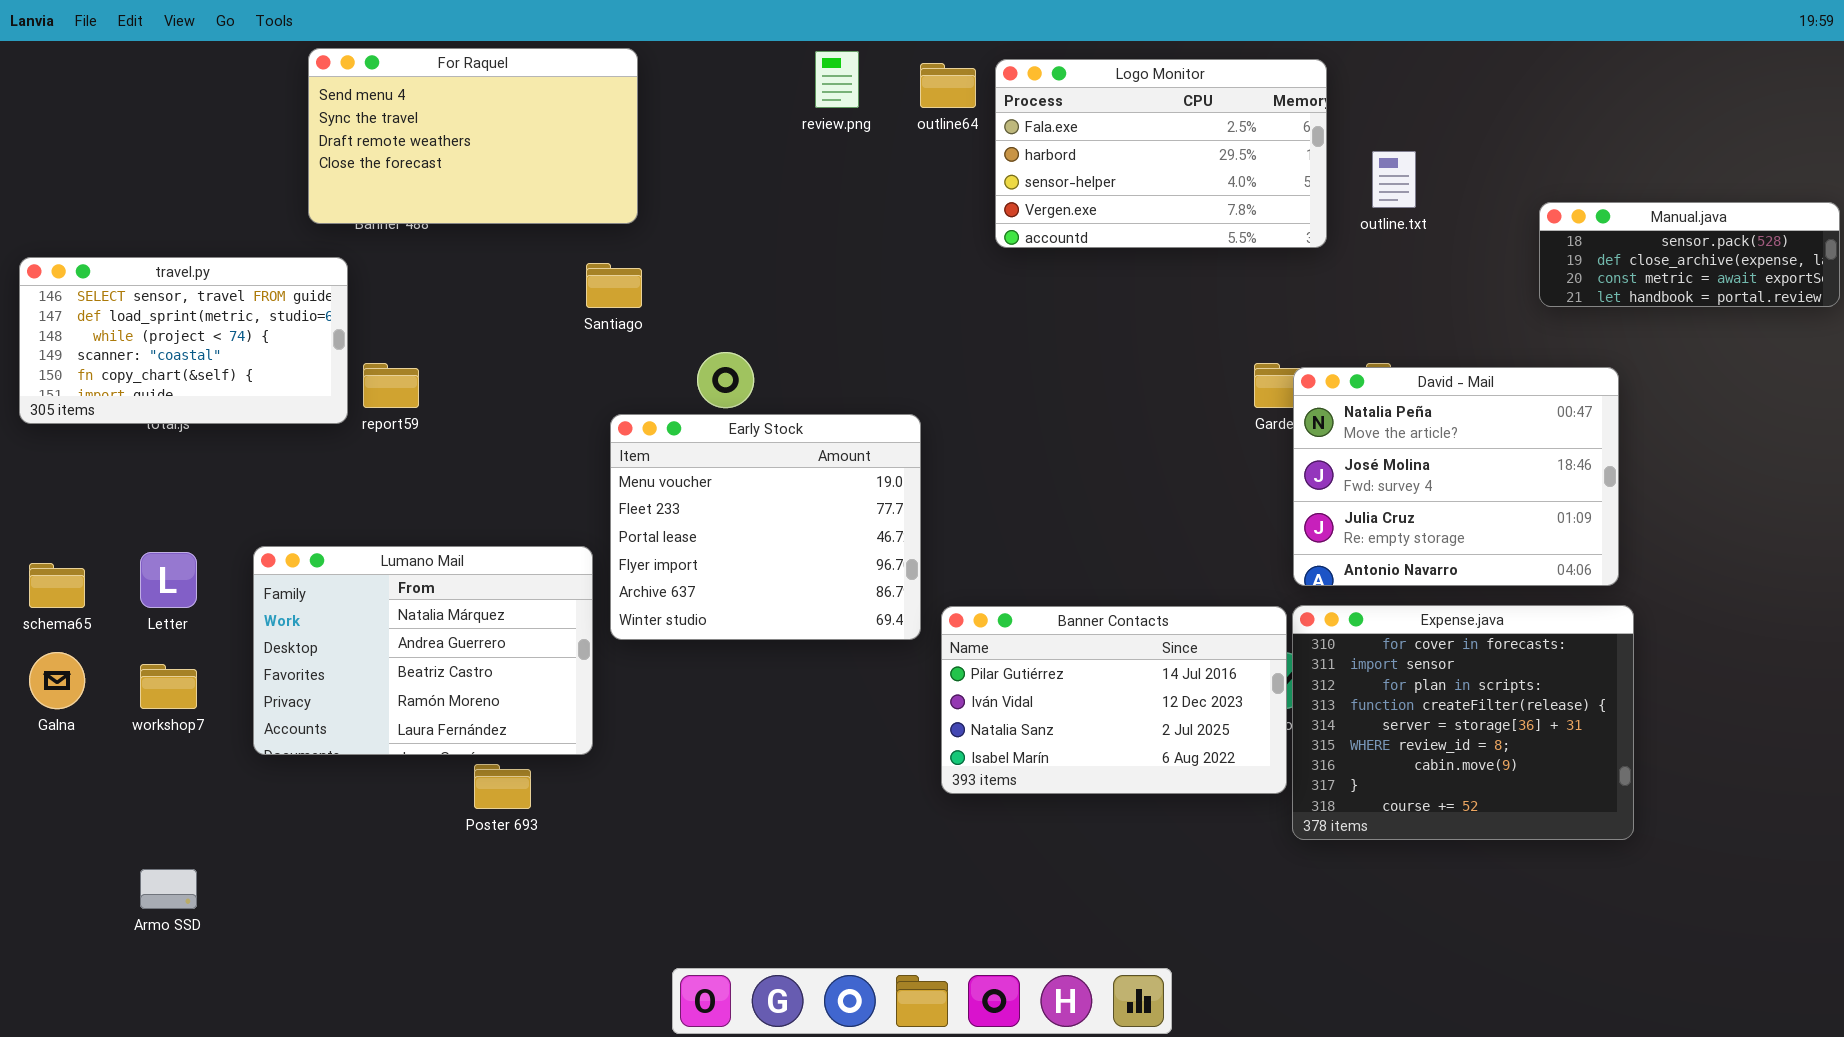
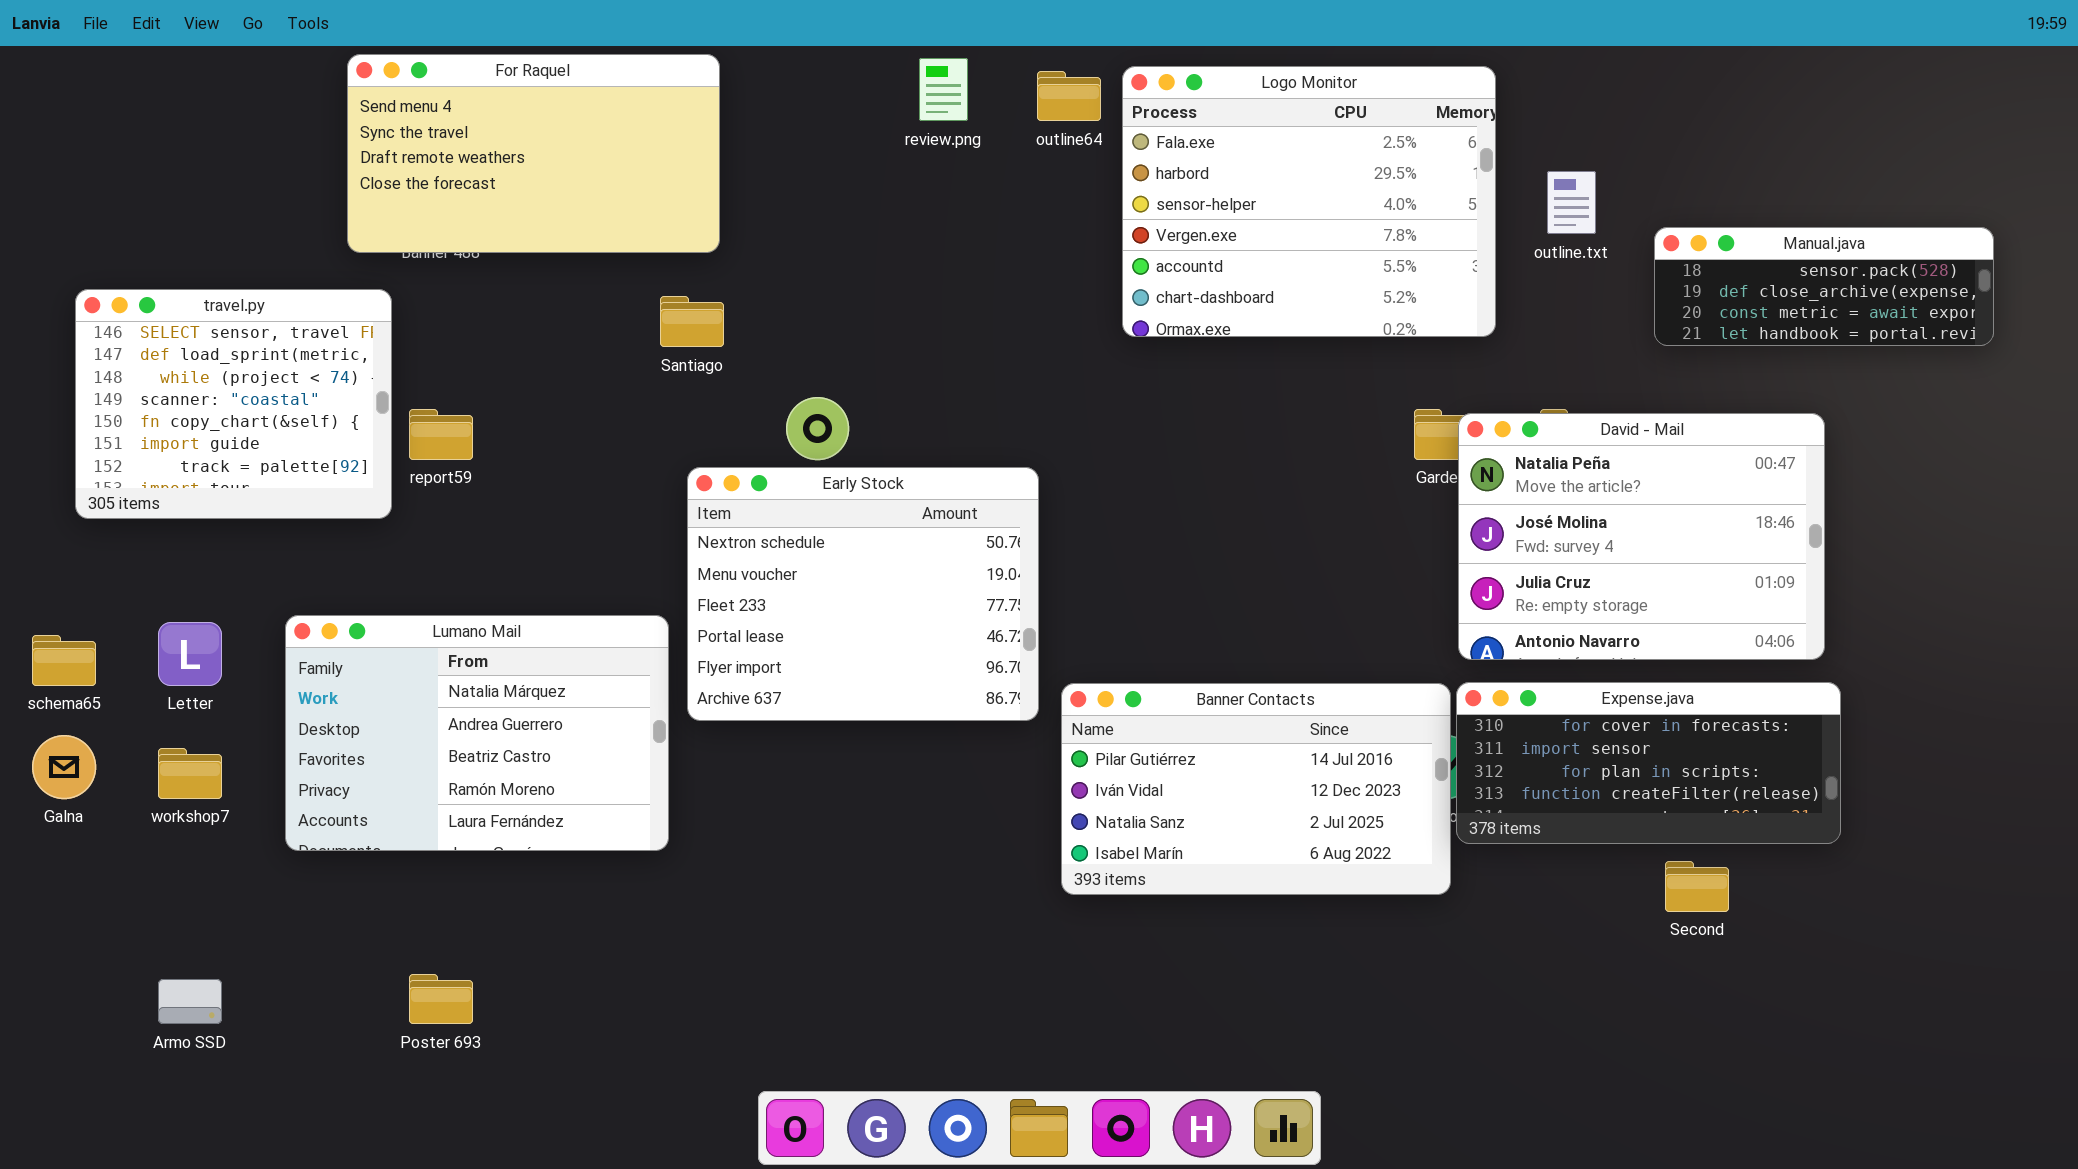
Logo Monitor: [995,59,1327,248] -> [1122,66,1496,337], resized
Manual.java: [1539,202,1840,307] -> [1654,227,1994,346], moved
travel.py: [19,257,348,424] -> [75,289,392,519], resized
Early Stock: [610,414,921,640] -> [687,467,1039,721], scrolled up 1 row
Expense.java: [1292,605,1634,840] -> [1456,682,1841,844], resized
Poster 693: [474,764,531,809] -> [409,974,473,1024], moved

